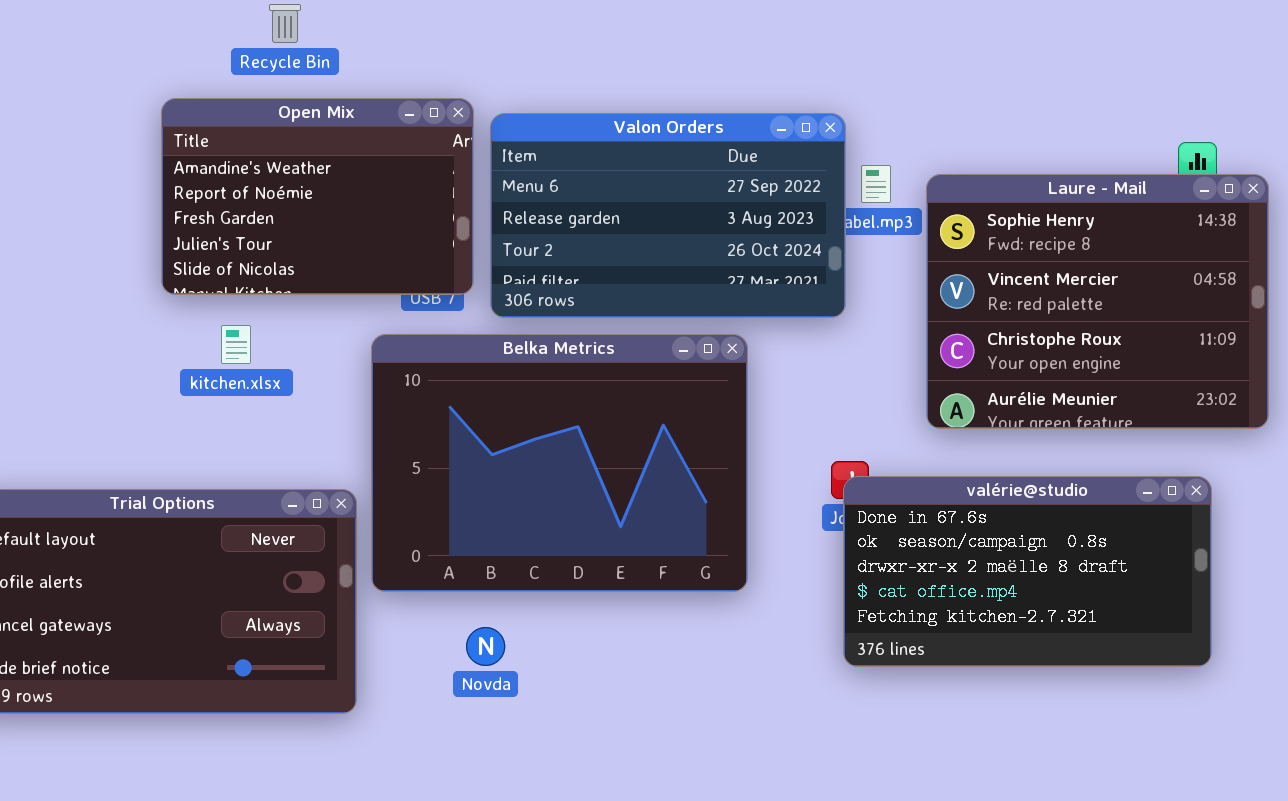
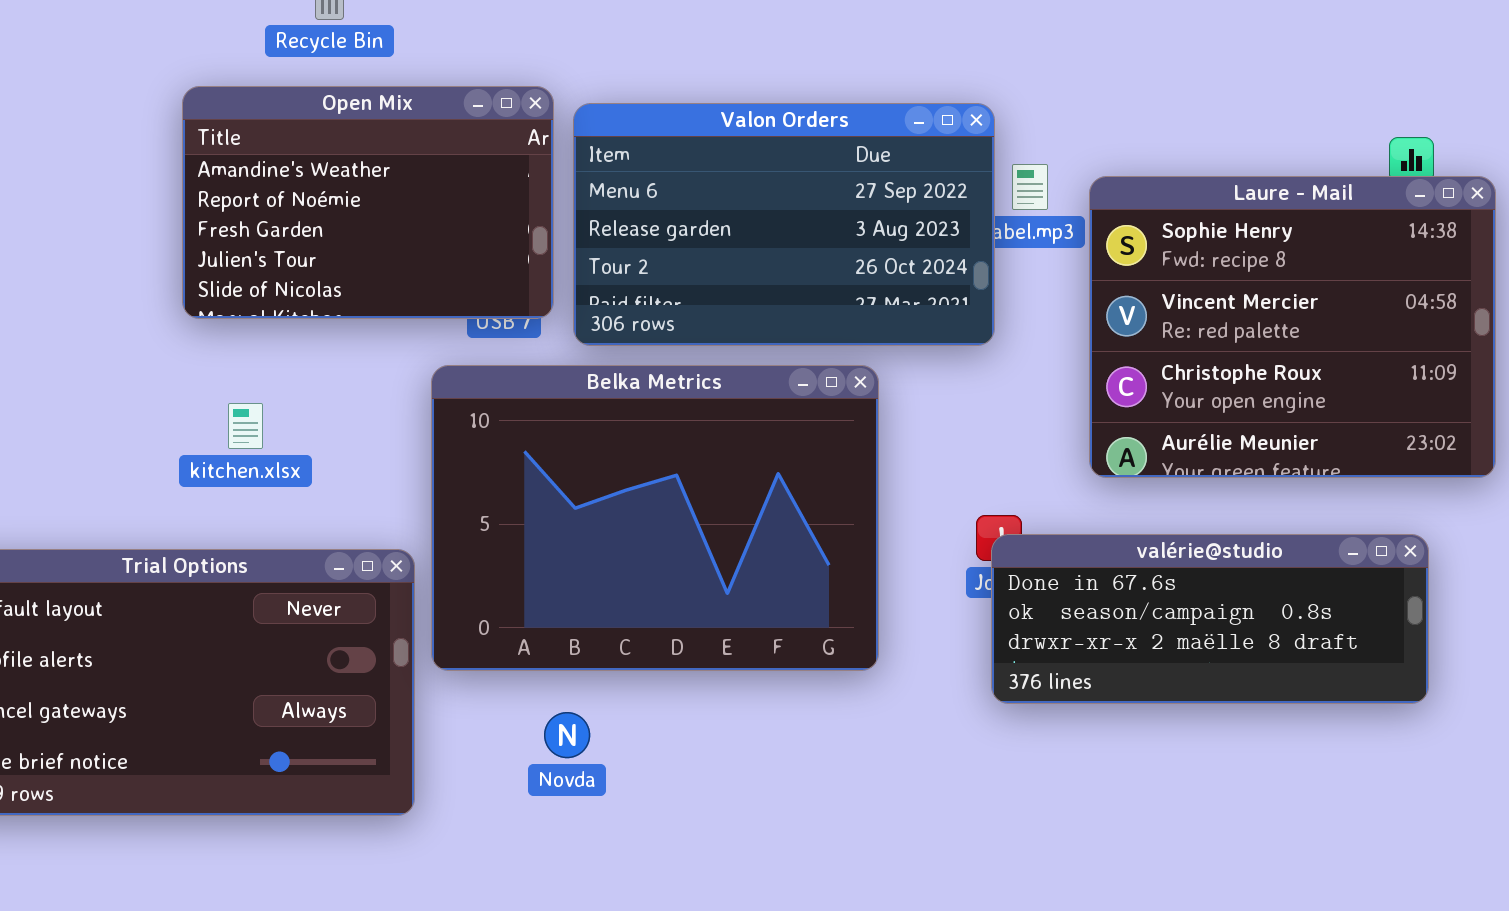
kitchen.xlsx: [221,325,251,364] -> [228,403,263,449], moved
valérie@studio: [843,476,1212,667] -> [991,534,1429,704], resized

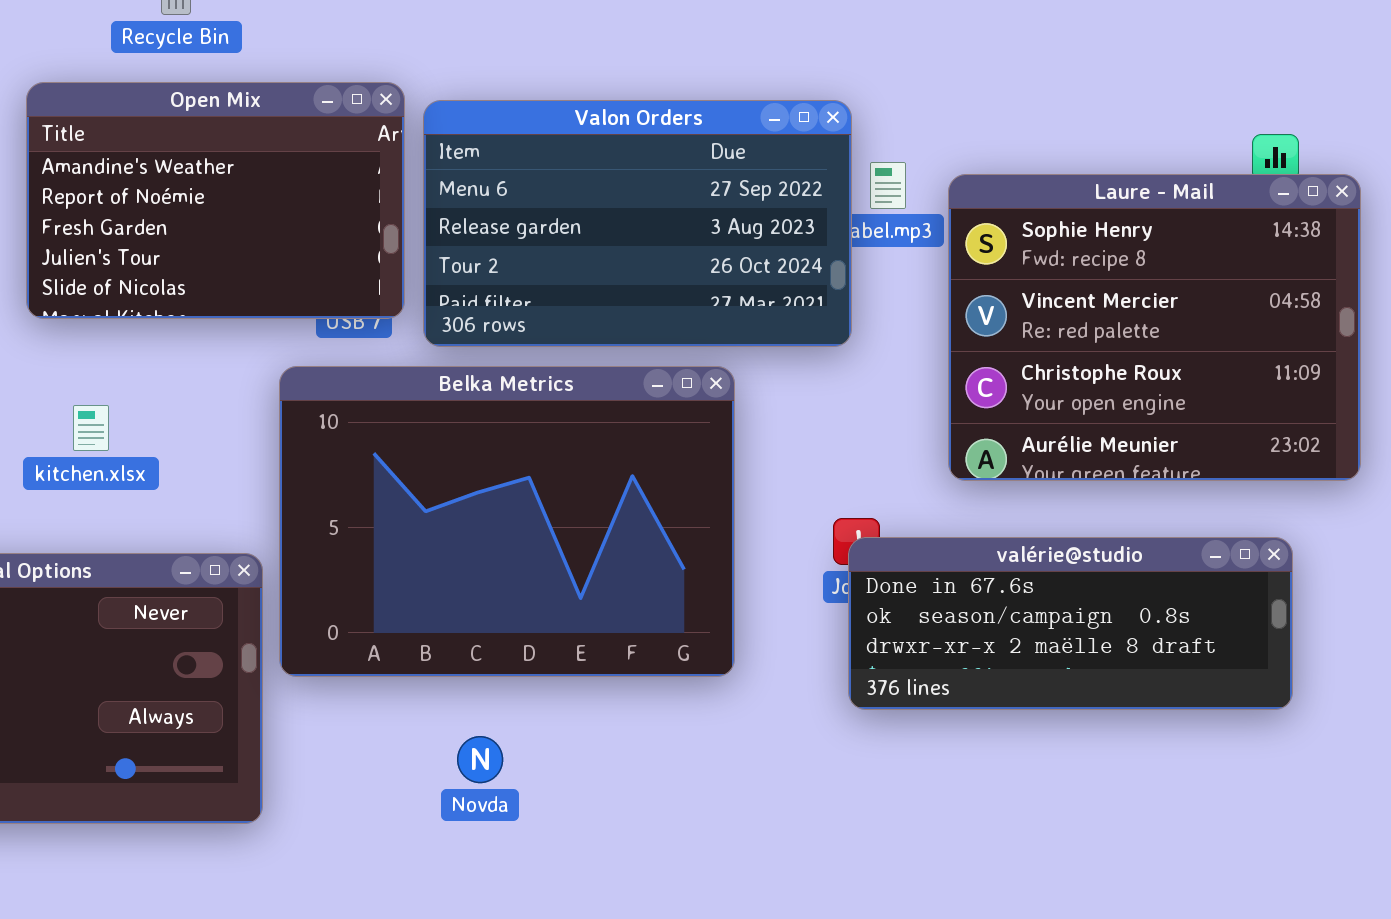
Novda: [544,712,590,758] -> [457,736,503,783], moved

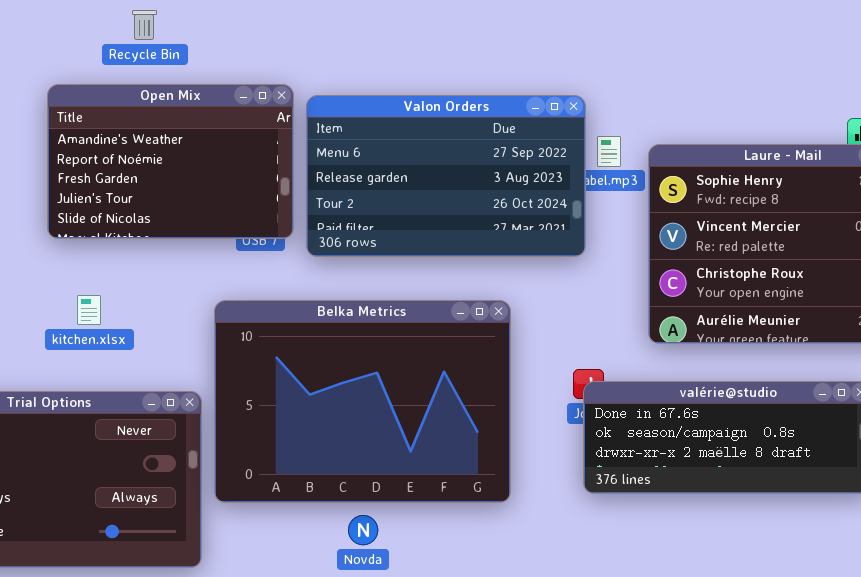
Belka Metrics: [279,366,735,677] -> [214,300,511,503], moved
Novda: [457,736,503,783] -> [348,515,378,545], moved

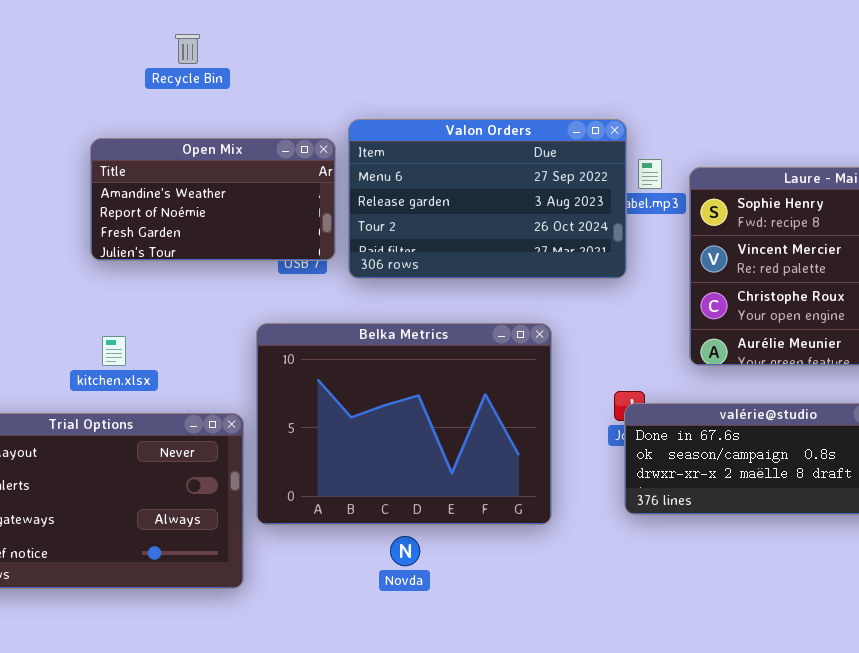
Open Mix: [47,84,294,239] -> [90,138,336,261], resized
kitchen.xlsx: [77,295,101,325] -> [102,336,126,366], moved

